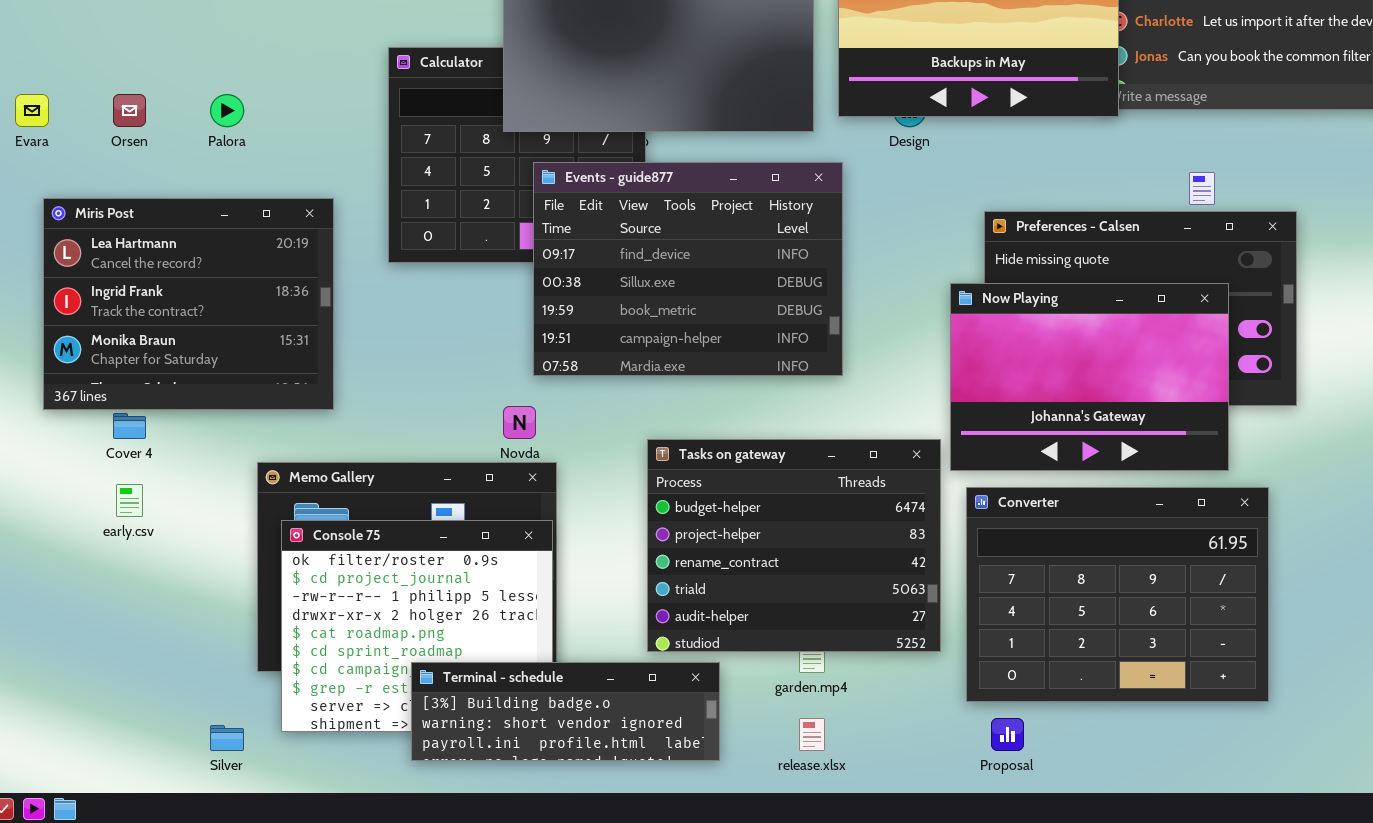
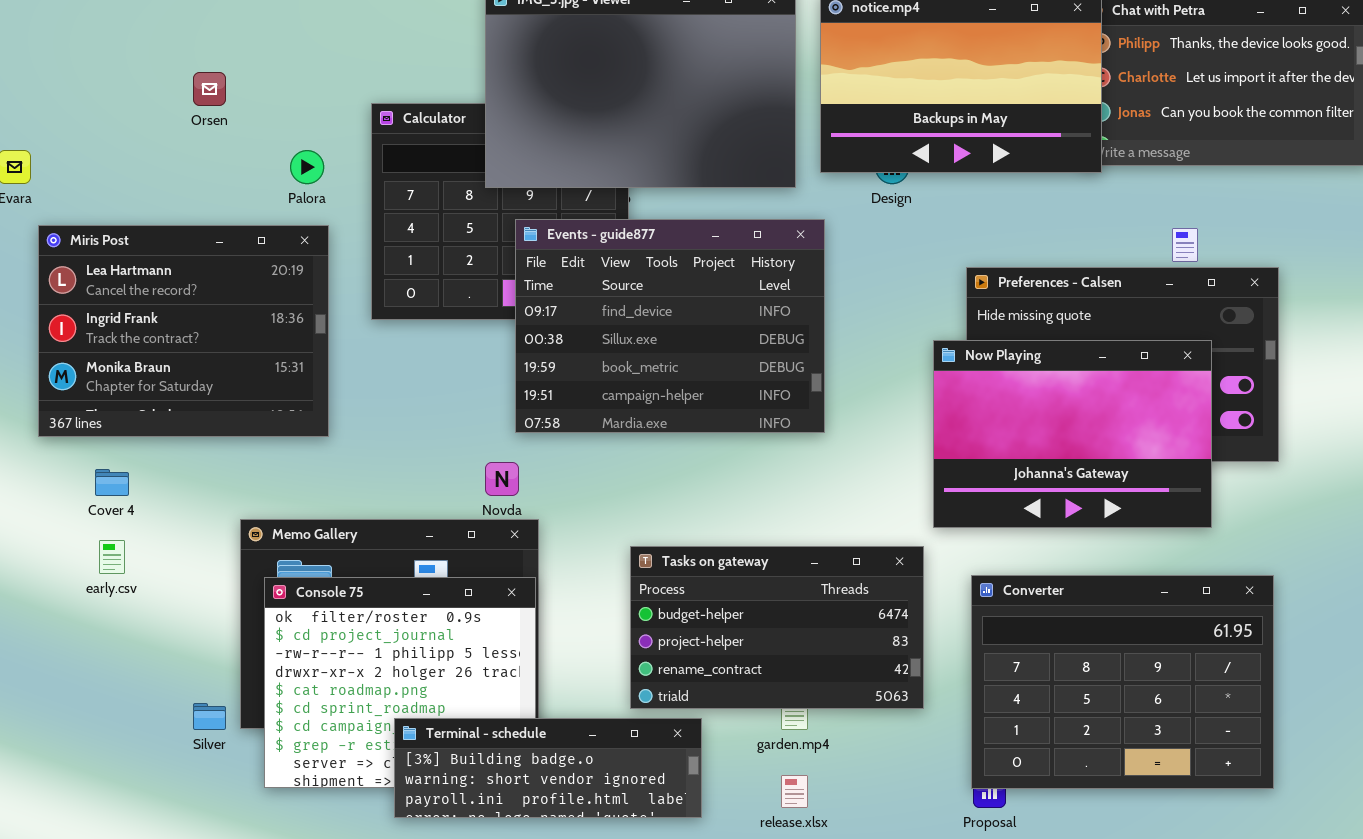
Orsen: [113,94,146,127] -> [193,72,226,106], moved
Palora: [210,94,244,127] -> [290,150,324,184], moved
Miris Post: [43,198,334,410] -> [38,225,329,437], moved
Tasks on gateway: [647,439,941,652] -> [630,546,924,709], resized
Converter: [966,487,1269,702] -> [971,575,1274,789], moved
Silver: [210,725,244,751] -> [193,703,226,730], moved

